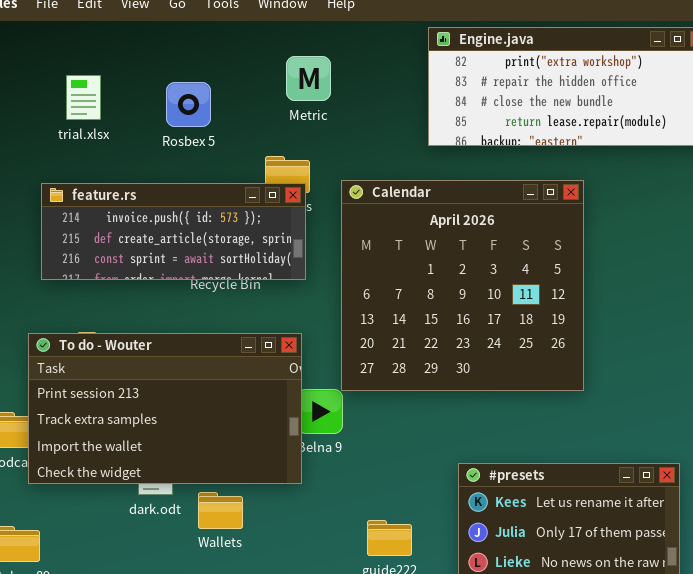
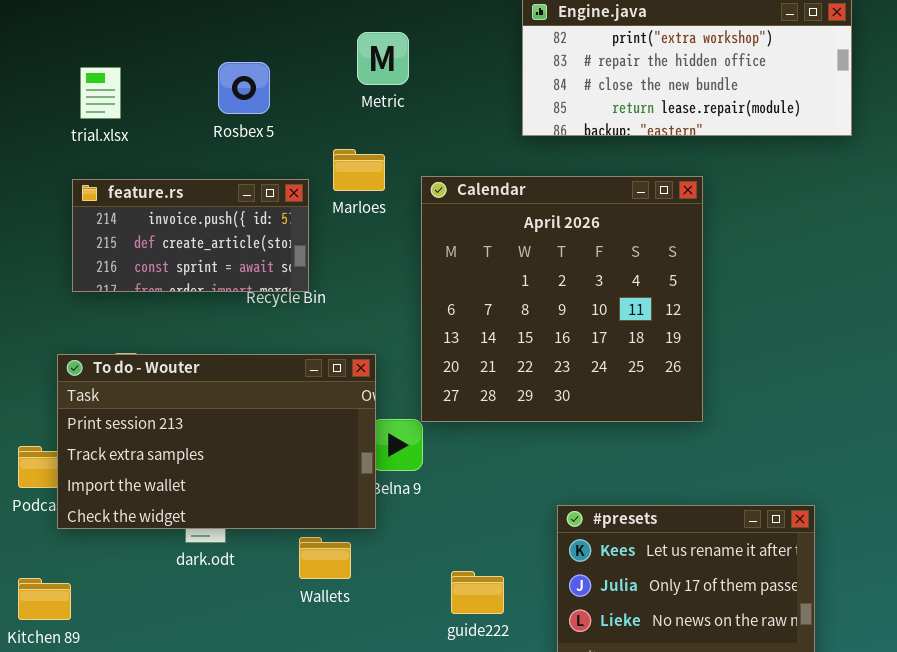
trial.xlsx: [66,75,101,120] -> [80,67,121,119], moved
feature.rs: [41,183,306,280] -> [72,179,309,292], resized
Wallets: [198,492,243,529] -> [299,537,351,579], moved

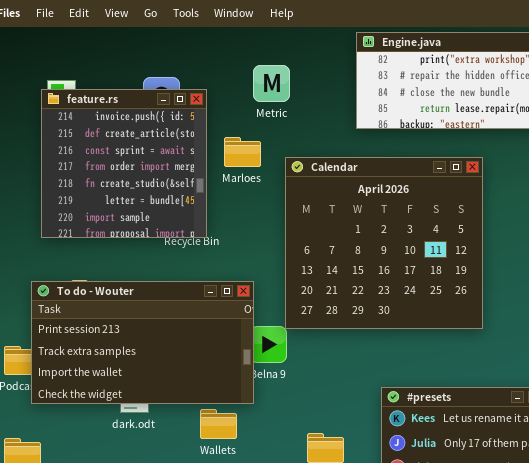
Metric: [357,32,409,85] -> [253,65,290,102], moved
feature.rs: [72,179,309,292] -> [41,89,207,238], resized

